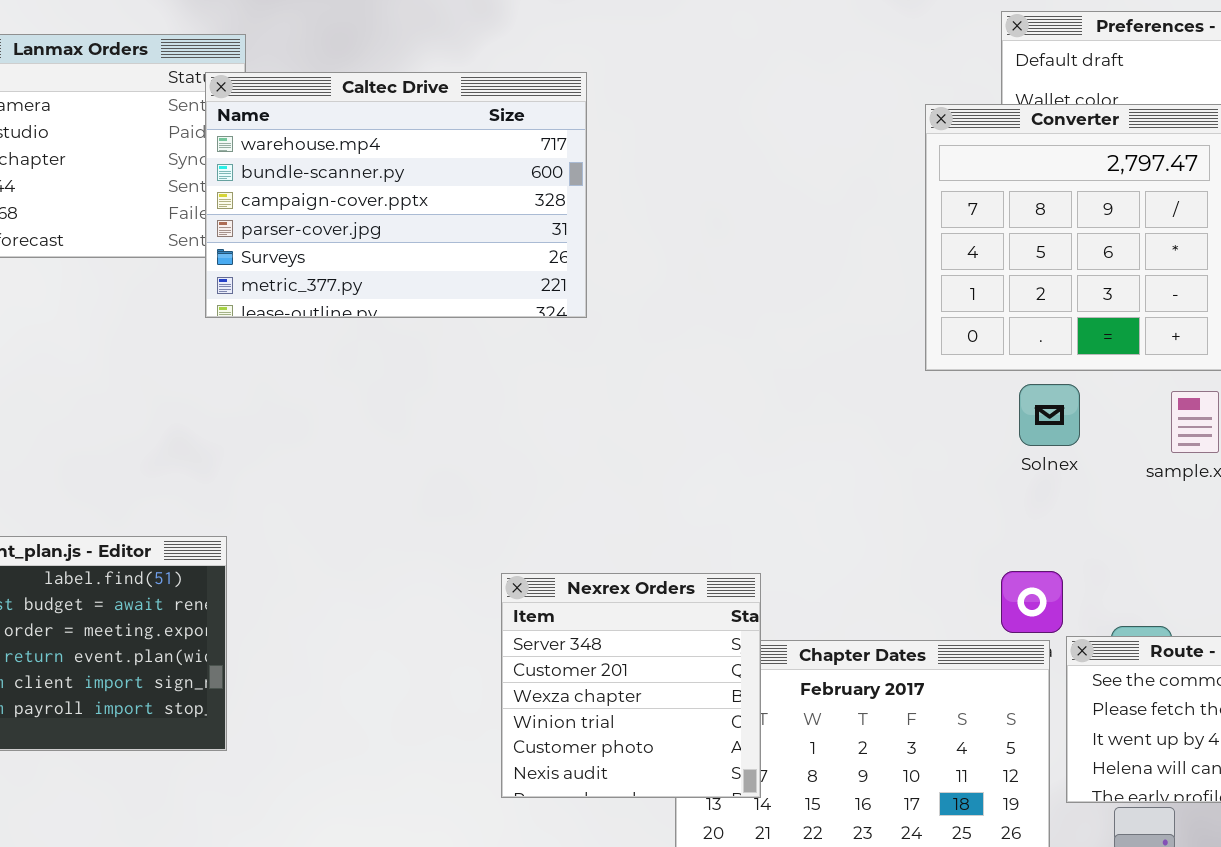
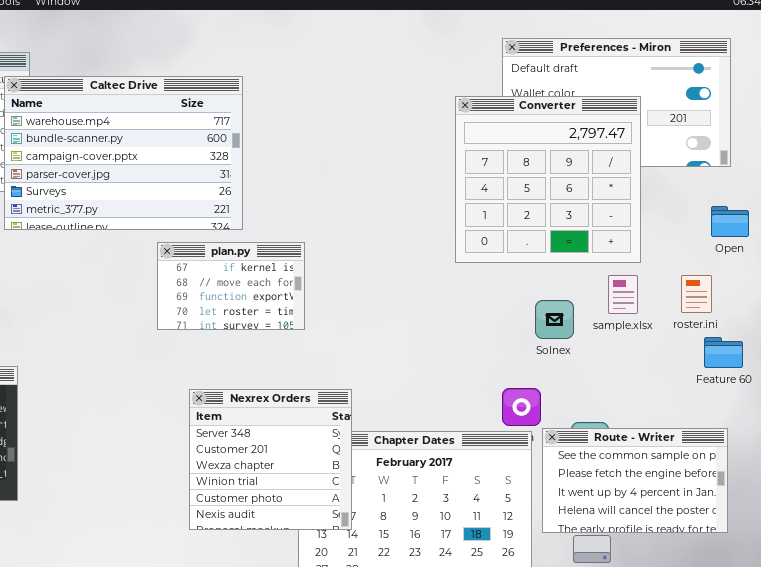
plan.py: none -> [157,242,305,330], opened
Solnex: [1019,384,1080,446] -> [535,300,574,339], moved

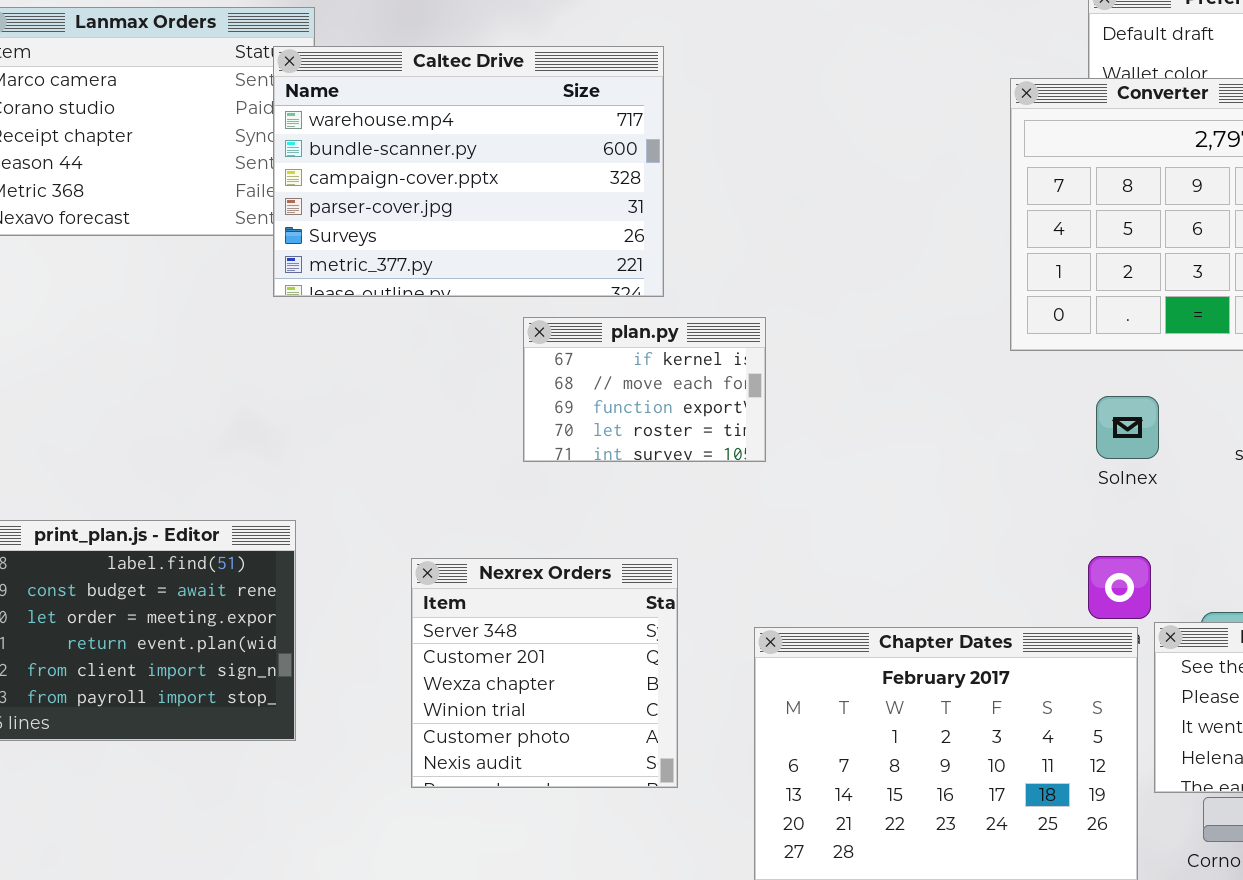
Solnex: [535,300,574,339] -> [1096,396,1159,459], moved
Nexrex Orders: [189,389,352,530] -> [411,558,678,788], moved

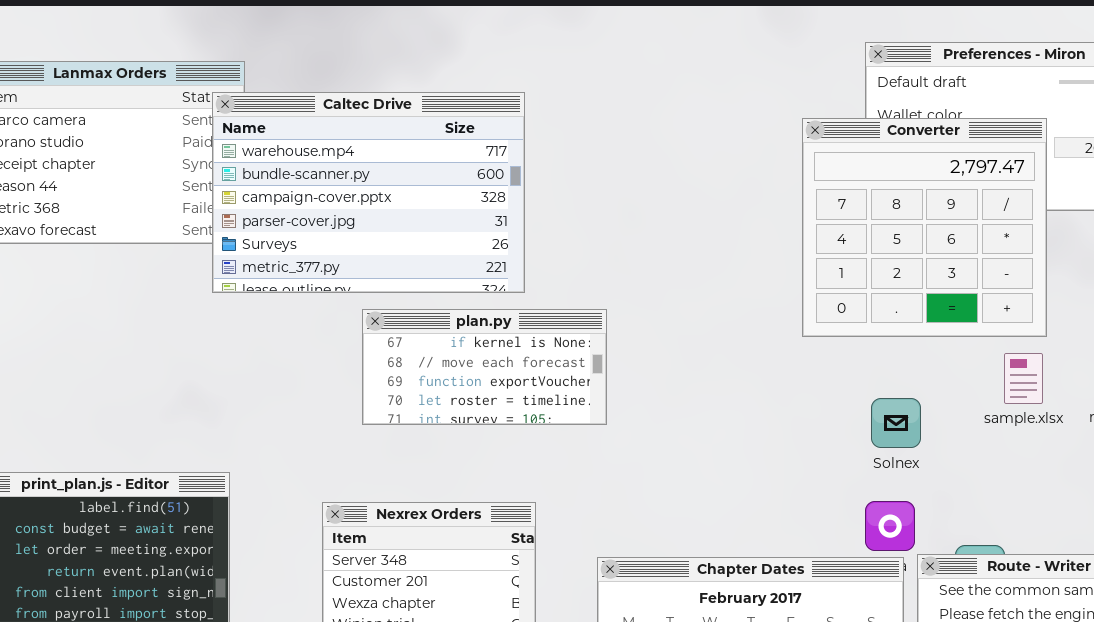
plan.py: [523,317,766,462] -> [362,309,607,425], resized
Solnex: [1096,396,1159,459] -> [871,398,921,448], moved

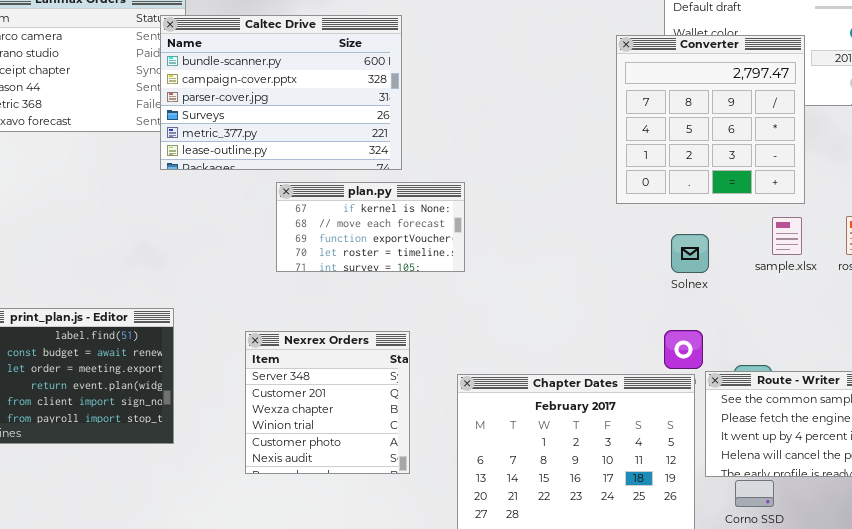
Caltec Drive: [212,92,525,293] -> [160,15,402,170], scrolled down 1 row
Solnex: [871,398,921,448] -> [671,234,709,273], moved

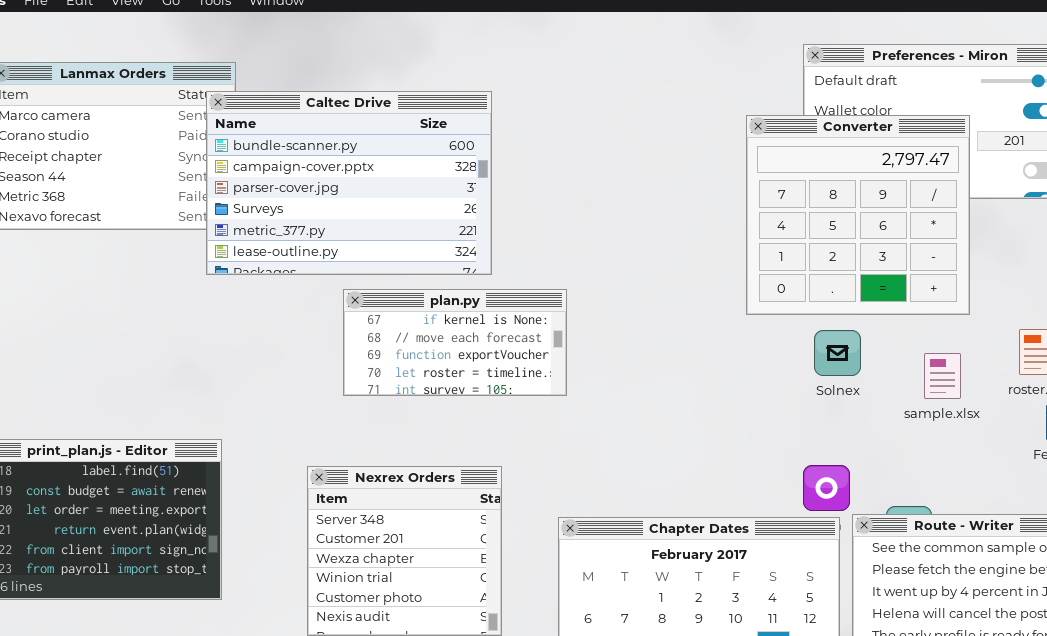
sample.xlsx: [772,217,802,255] -> [924,353,961,399], moved
Solnex: [671,234,709,273] -> [814,330,861,376], moved

